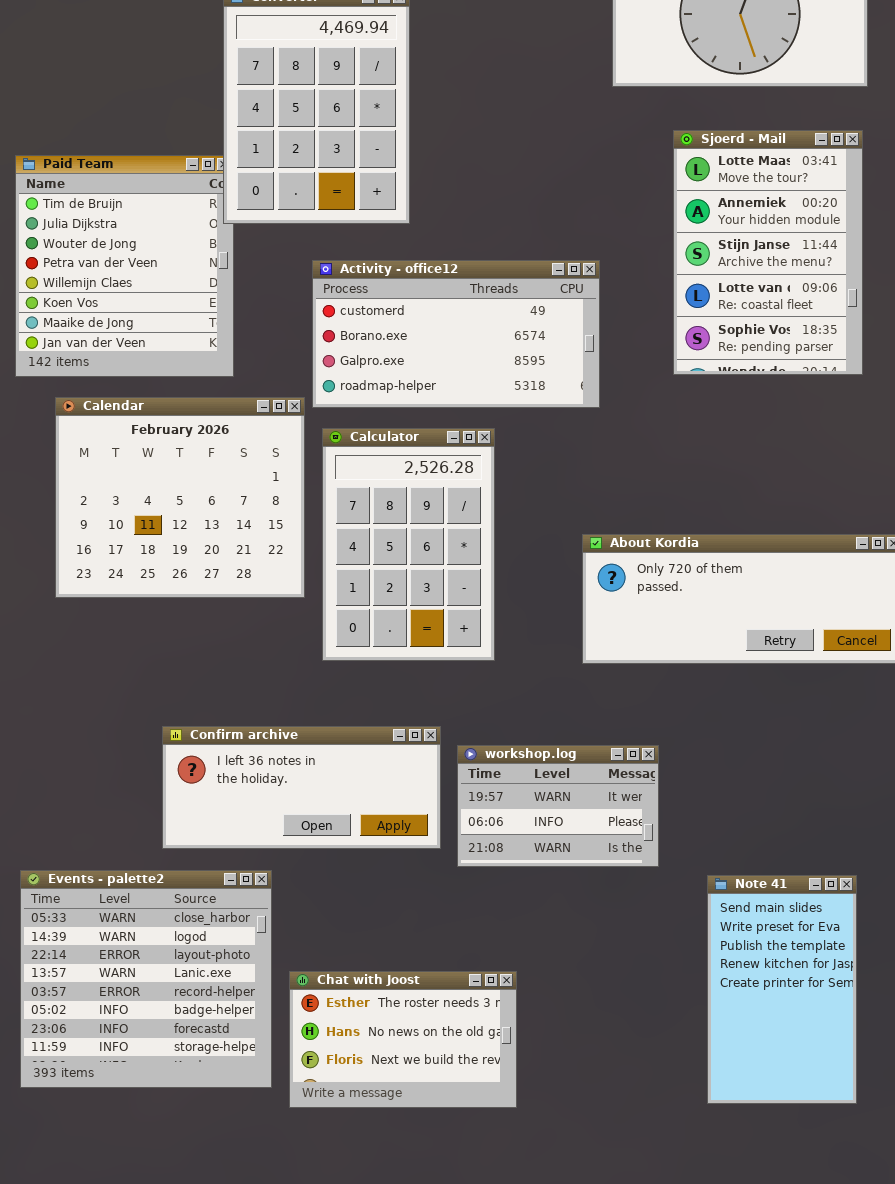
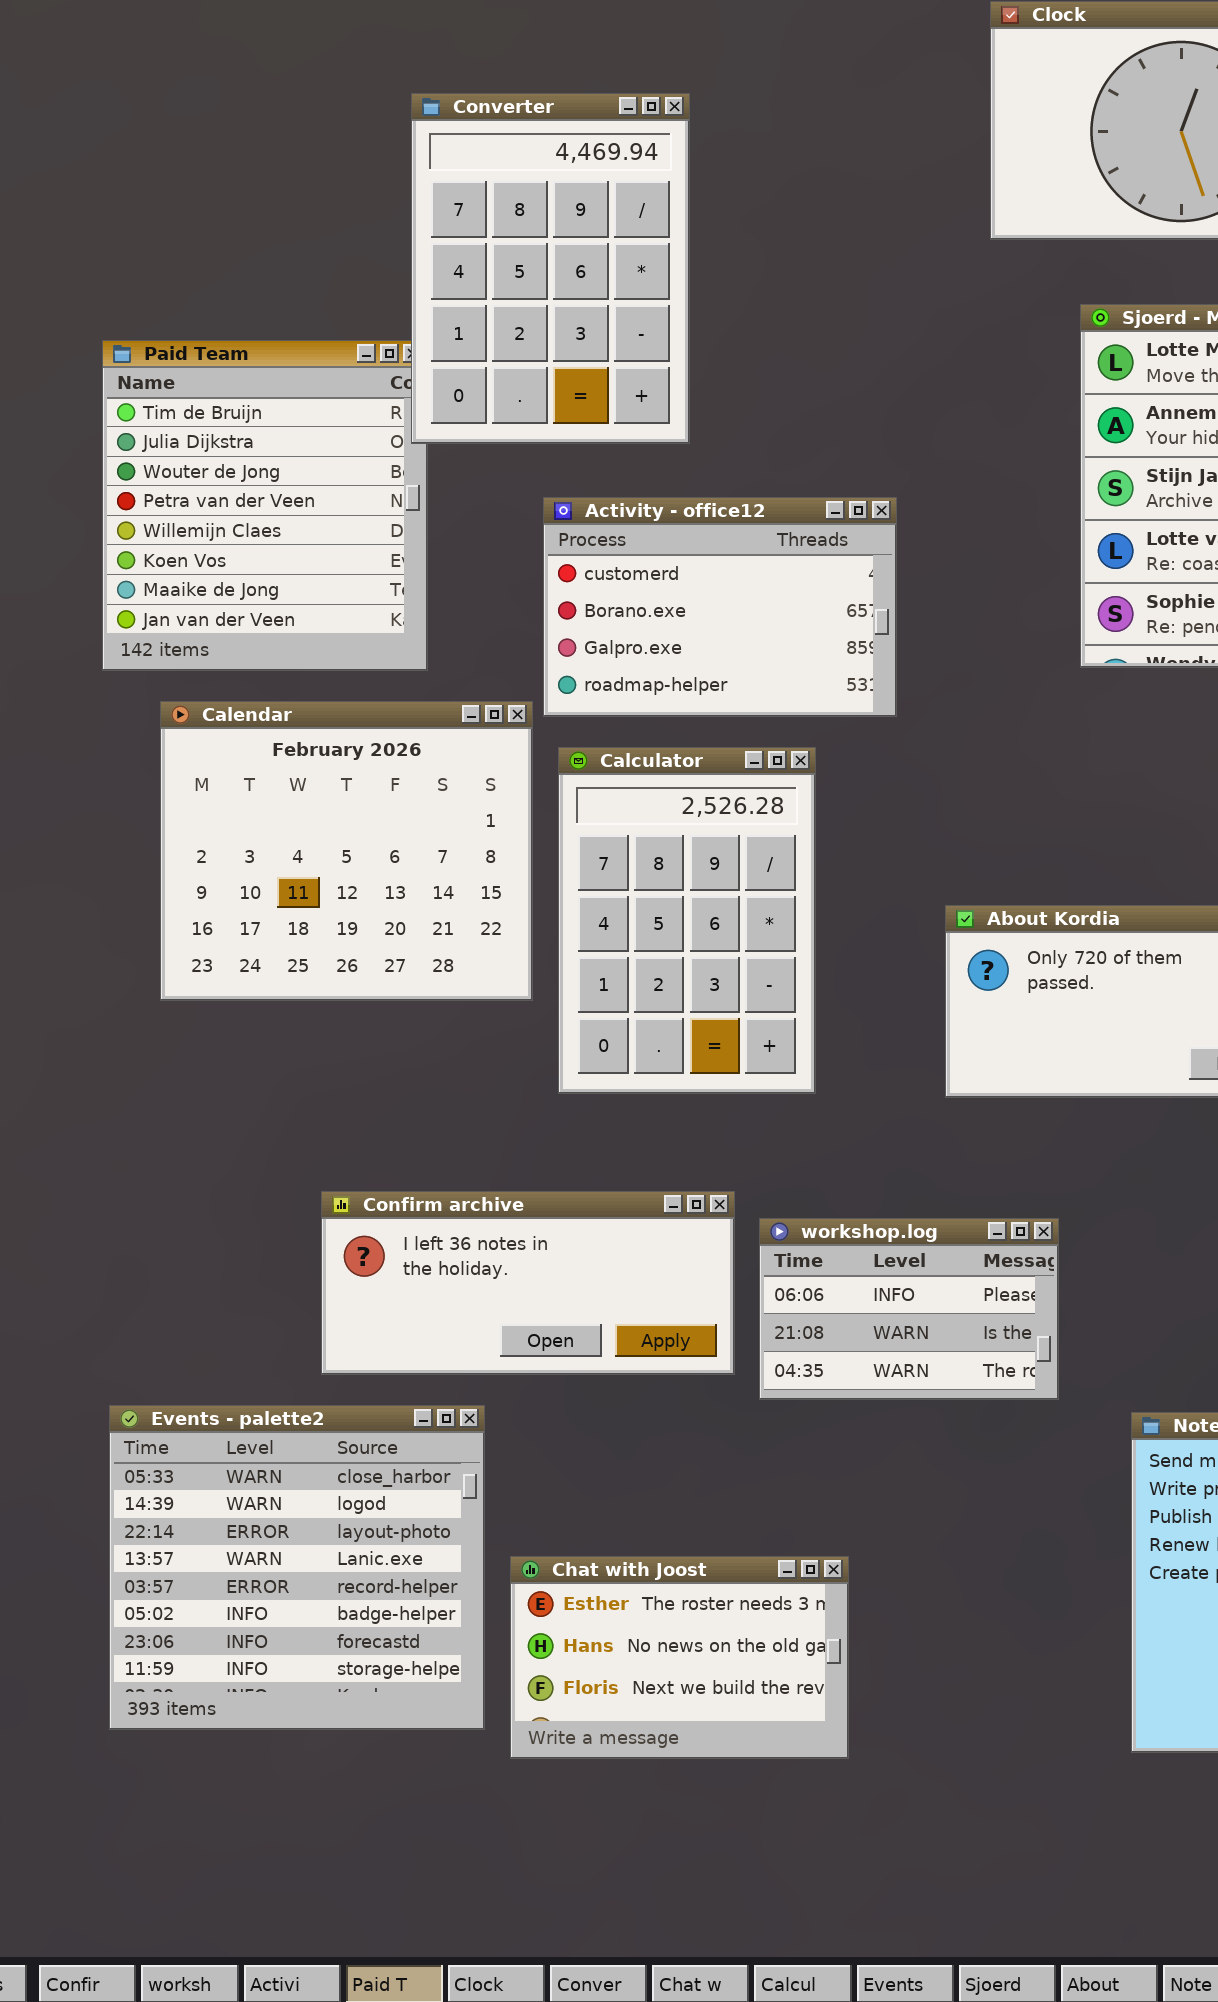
Activity - office12: [312,260,600,408] -> [543,497,897,717], resized
workshop.log: [457,745,659,867] -> [759,1218,1059,1400], scrolled down 1 row

